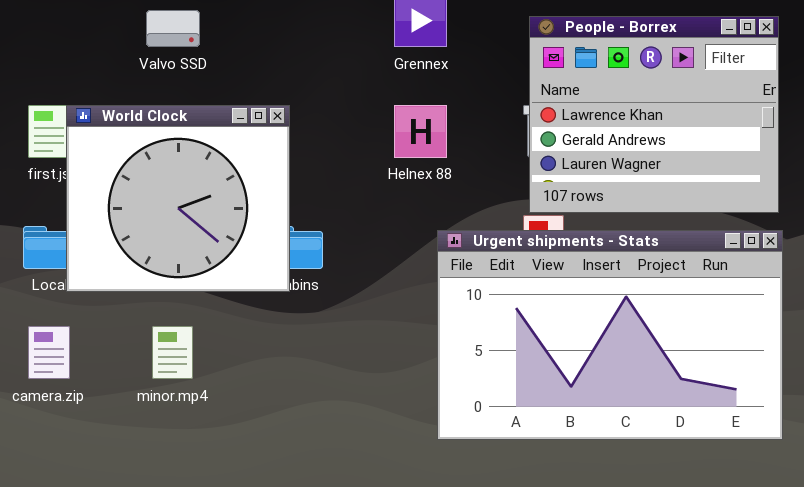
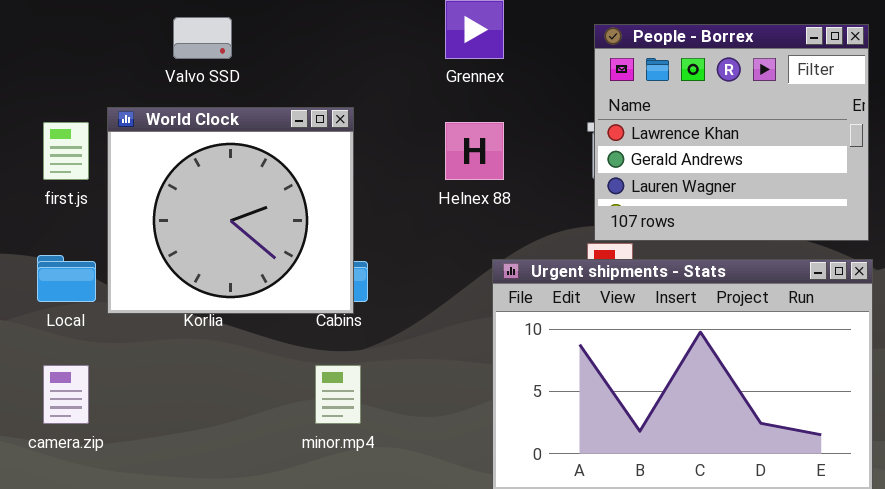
World Clock: [66,105,290,292] -> [107,107,354,314], moved
minor.mp4: [152,326,193,379] -> [315,365,361,424], moved

